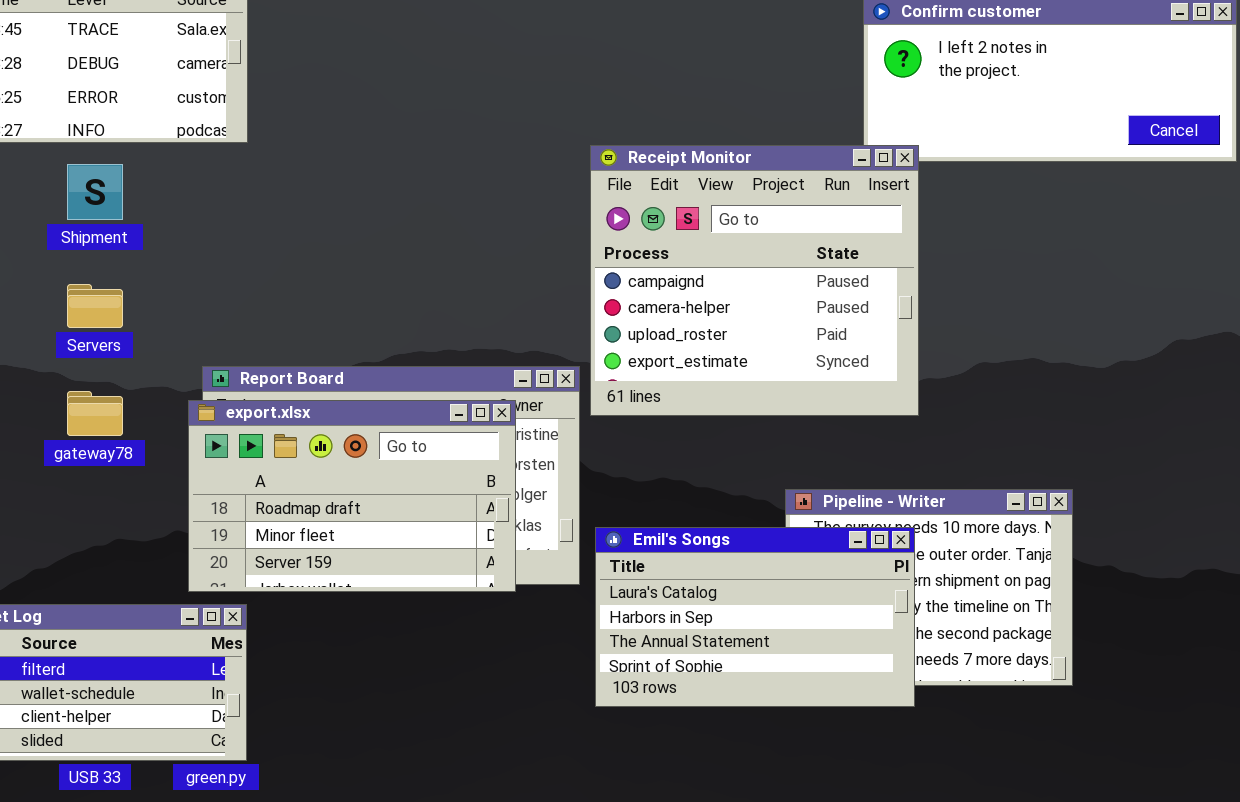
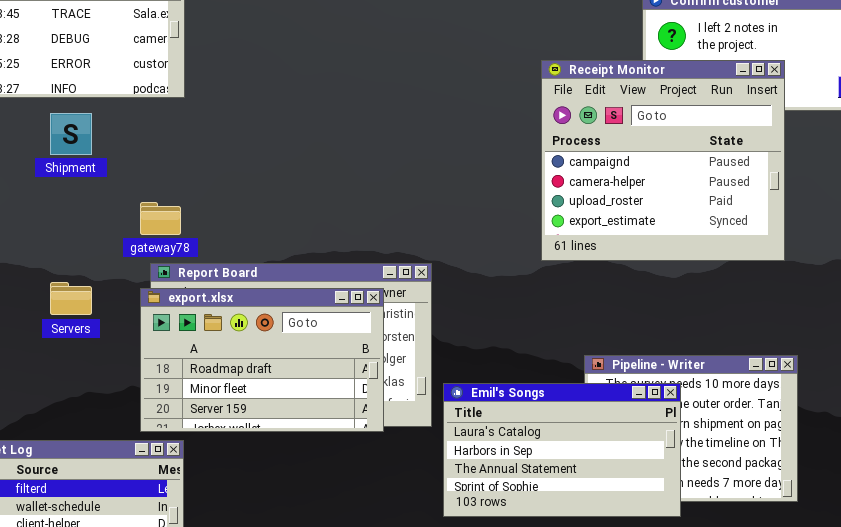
Receipt Monitor: [590,145,919,416] -> [541,60,785,261], moved
Servers: [67,284,123,328] -> [50,282,92,315], moved
gateway78: [67,391,123,436] -> [140,202,181,235], moved

